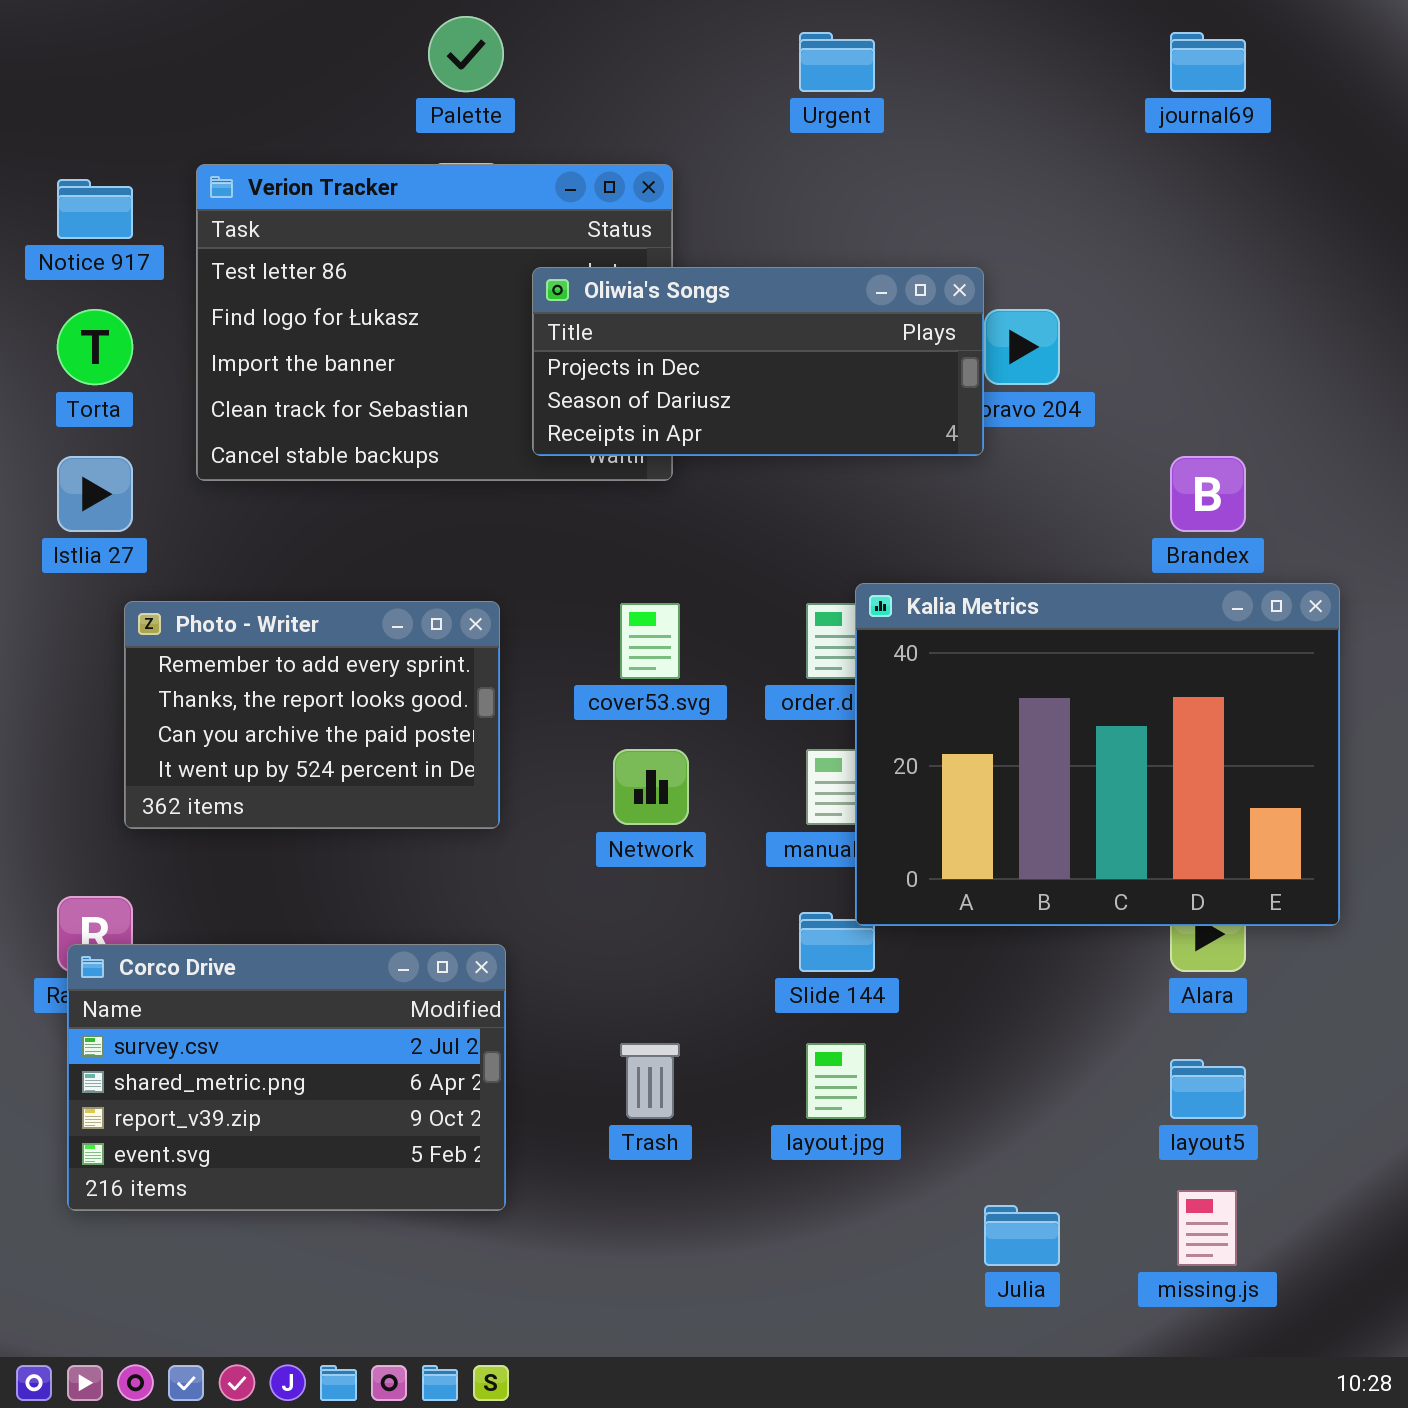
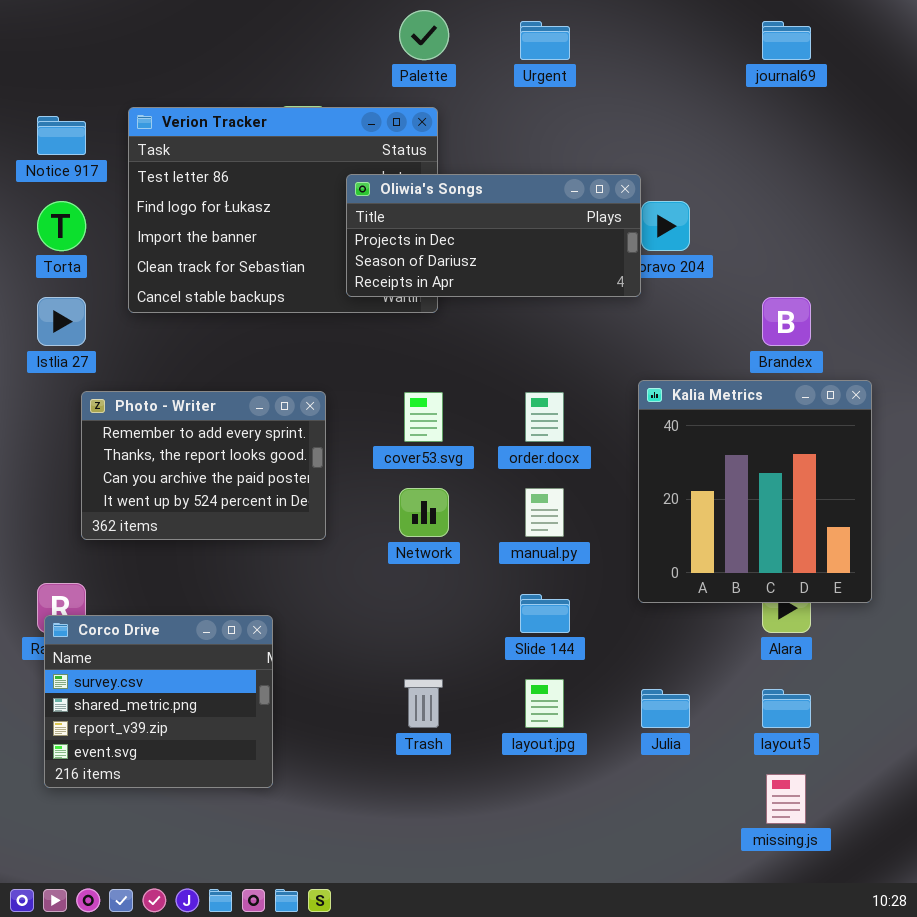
Palette: [428,16,504,92] -> [399,10,449,60], moved
Kalia Metrics: [855,583,1340,926] -> [638,380,872,603], resized
Corco Drive: [67,944,506,1211] -> [44,615,273,788], resized
Julia: [984,1205,1060,1266] -> [641,689,690,728], moved

